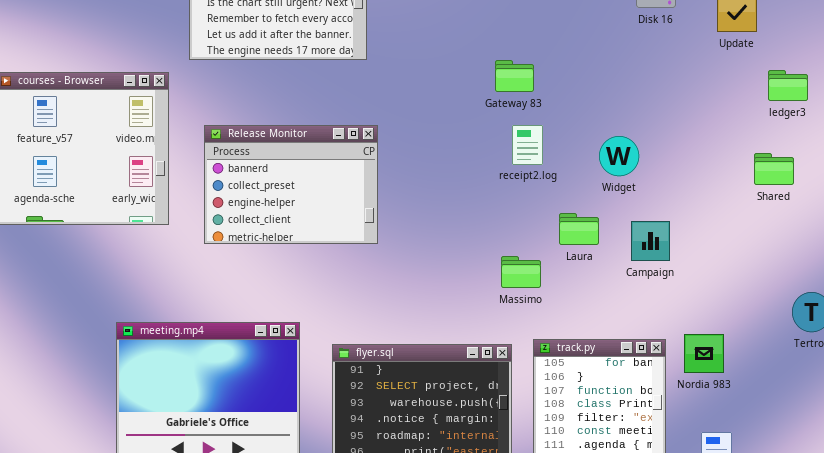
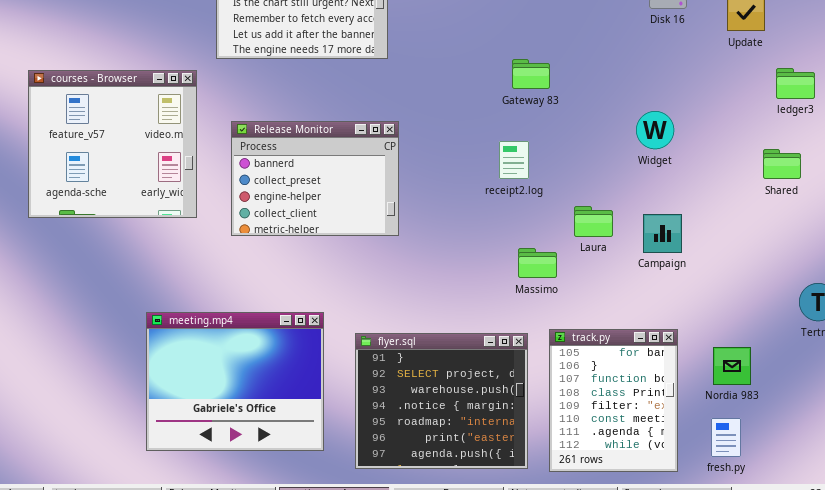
receipt2.log: [512,125,543,165] -> [499,141,529,179], moved
Widget: [599,136,639,176] -> [636,111,674,149], moved
Nordia 983: [684,334,724,373] -> [713,347,751,385], moved

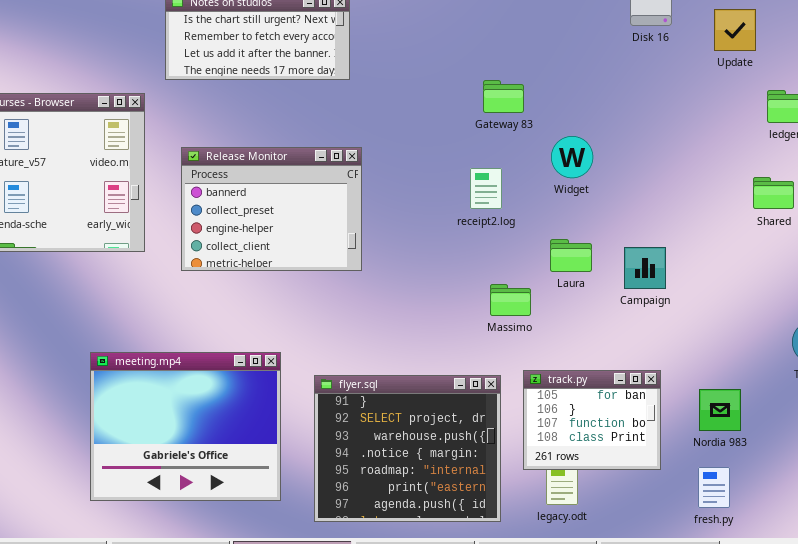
Widget: [636,111,674,149] -> [551,136,593,178], moved
track.py: [549,329,678,472] -> [523,370,661,470], resized

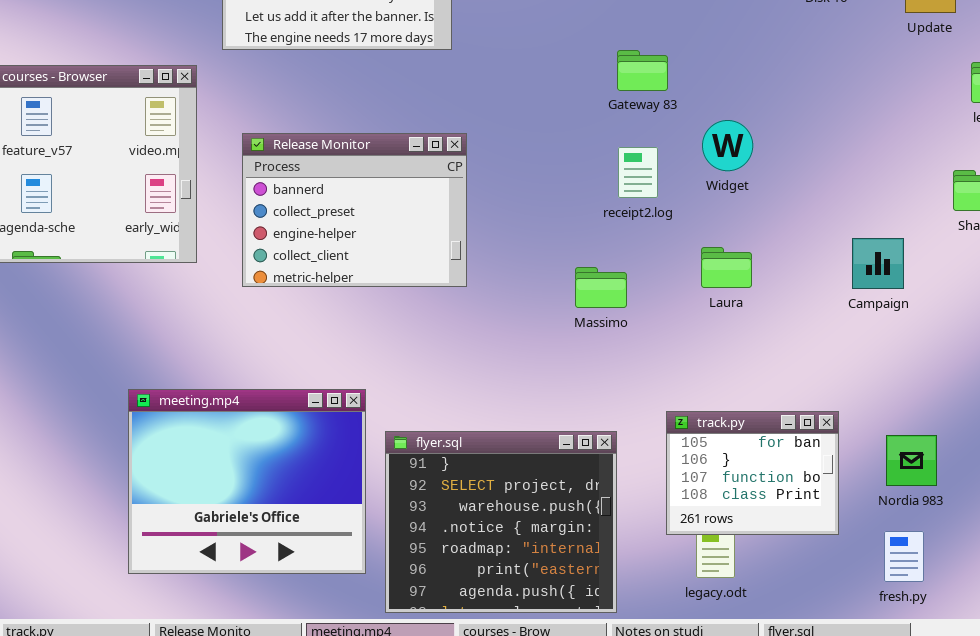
receipt2.log: [470,168,502,209] -> [618,147,658,198], moved
Campaign: [624,247,666,289] -> [852,238,904,289], moved
Massimo: [490,284,531,316] -> [575,267,627,308], moved
flyer.sql: [314,375,501,522] -> [385,431,617,613], moved

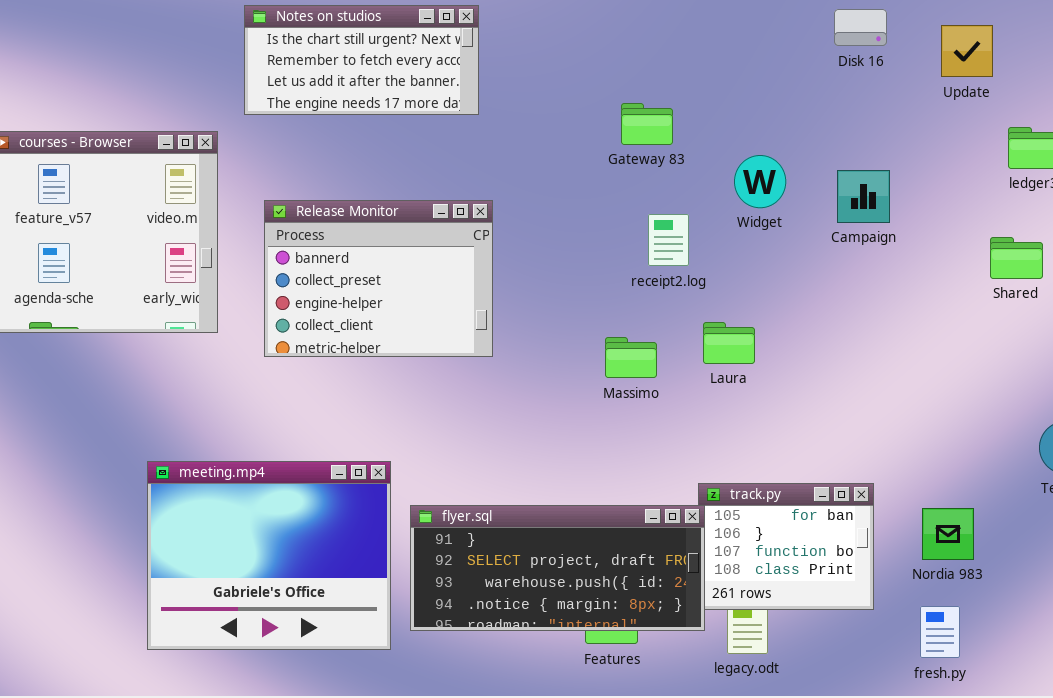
Gateway 83: [617,50,668,91] -> [621,103,673,145], moved
Widget: [702,120,753,171] -> [734,155,786,208], moved
Campaign: [852,238,904,289] -> [837,170,890,223], moved
Laura: [701,247,752,288] -> [703,322,755,364], moved
flyer.sql: [385,431,617,613] -> [410,505,705,631], resized

